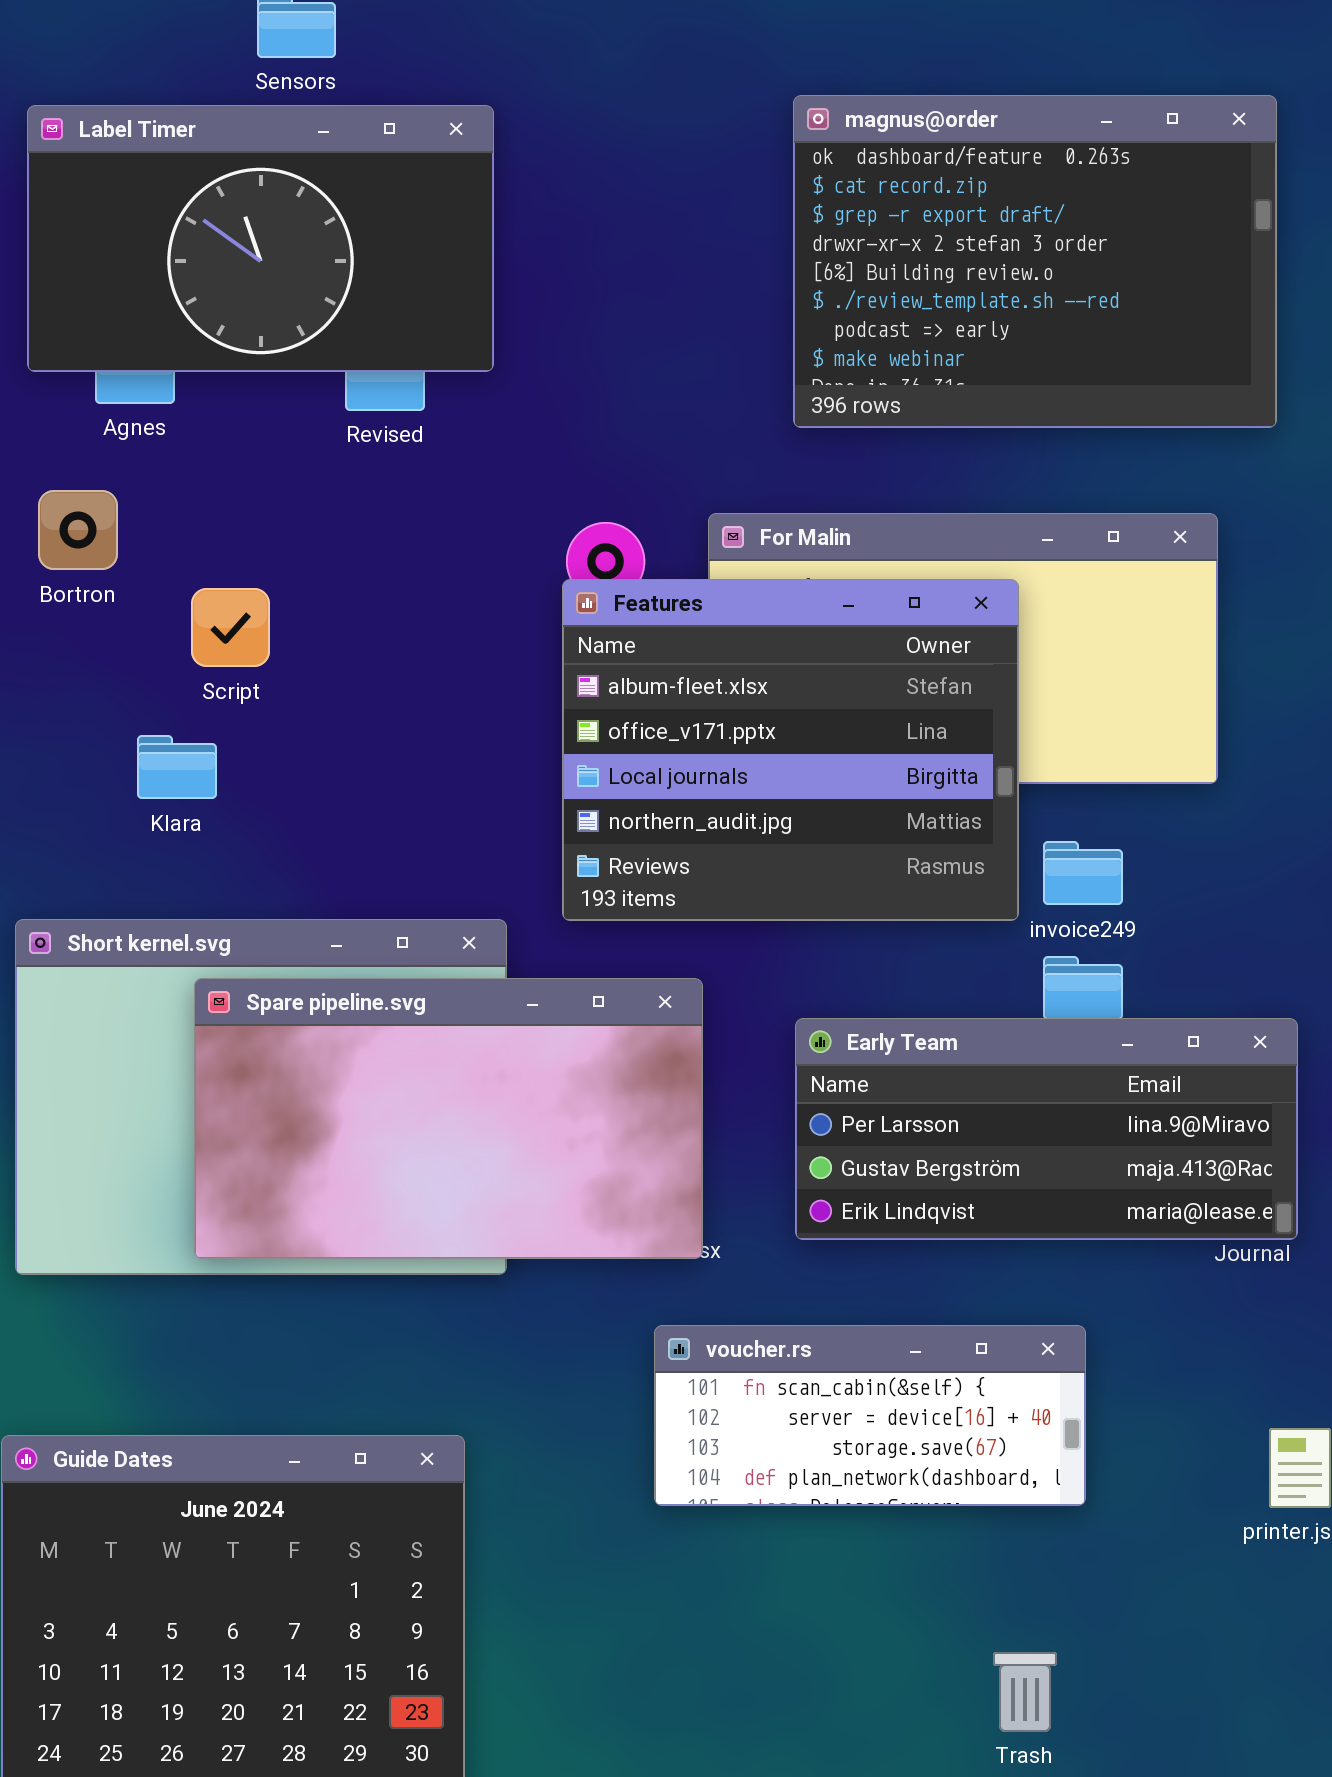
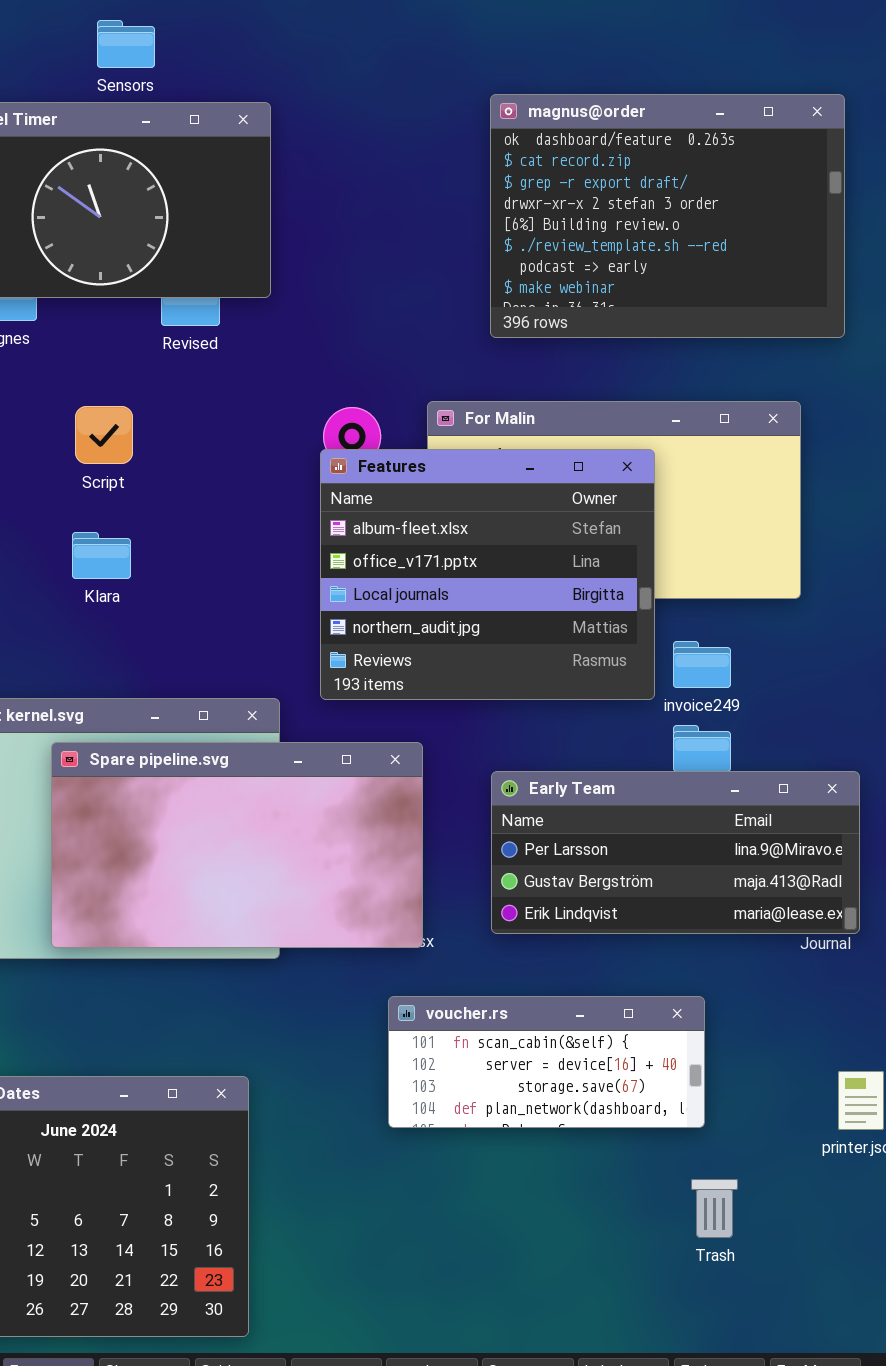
Script: [191,588,270,667] -> [75,406,133,464], moved
Klara: [137,735,217,799] -> [72,532,131,579], moved
Trash: [993,1652,1057,1732] -> [691,1179,738,1238], moved

